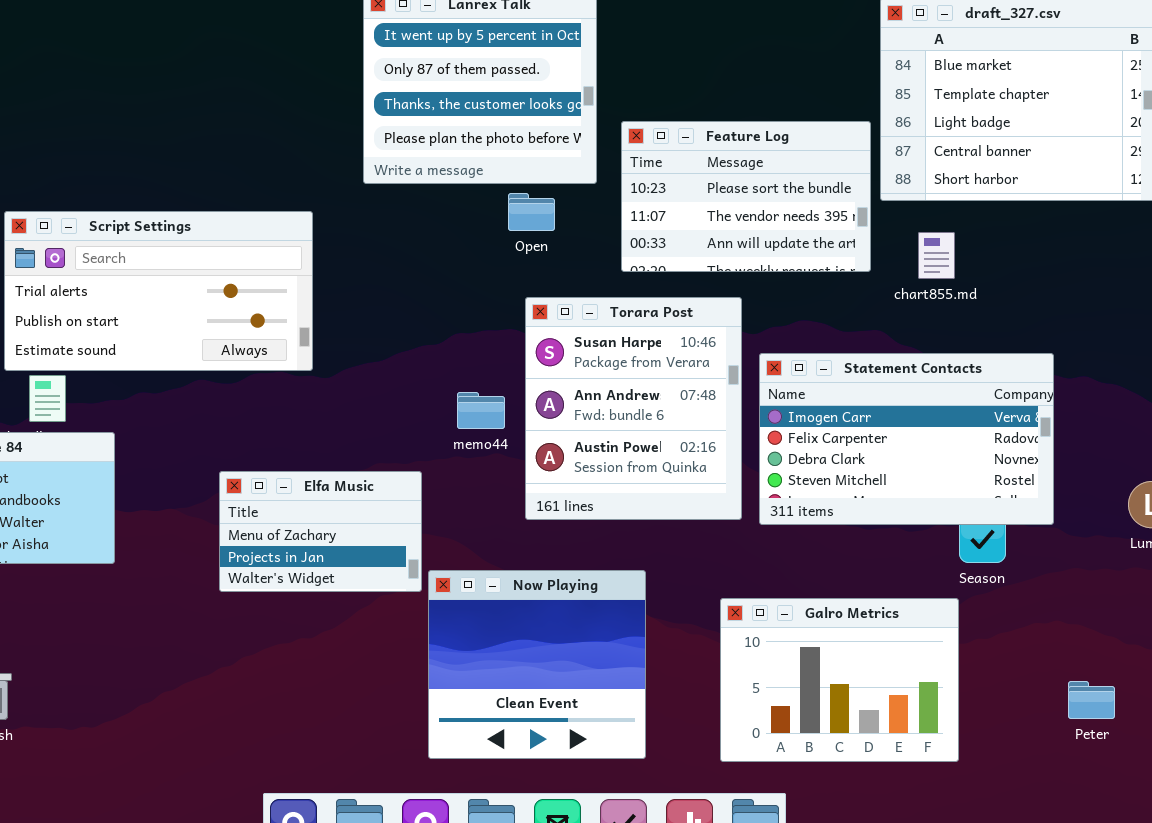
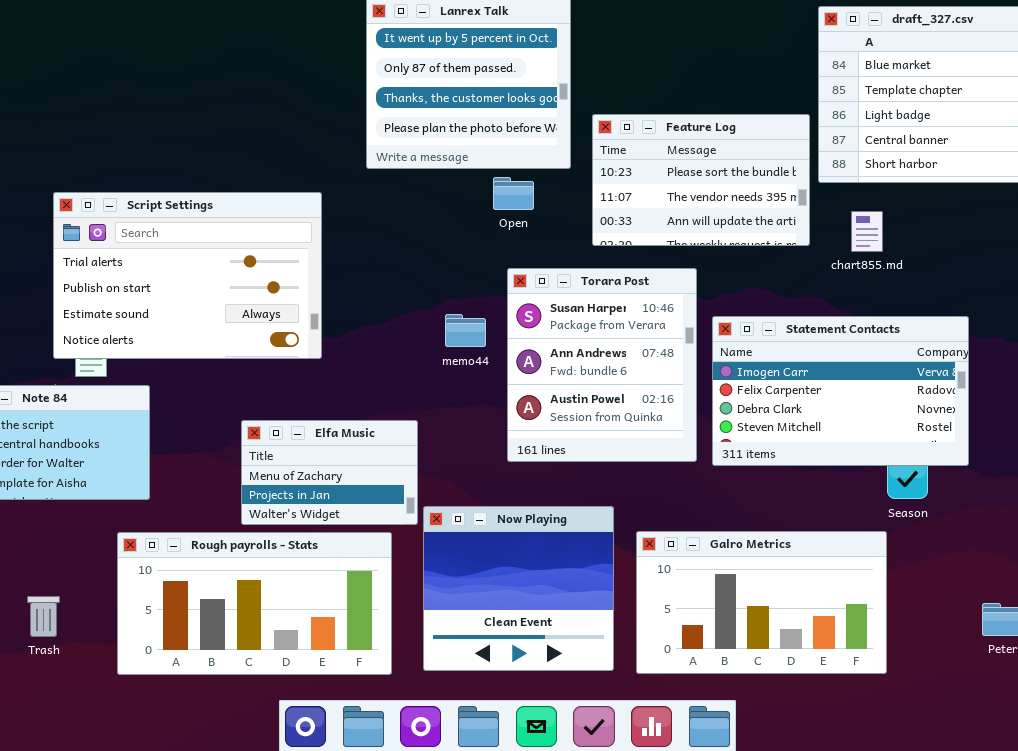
Script Settings: [4,211,313,371] -> [53,192,322,359], resized
memo44: [457,392,505,429] -> [445,314,486,347], moved
Galro Metrics: [720,598,959,762] -> [636,531,887,674], resized
Rough payrolls - Stats: none -> [117,532,392,675], opened

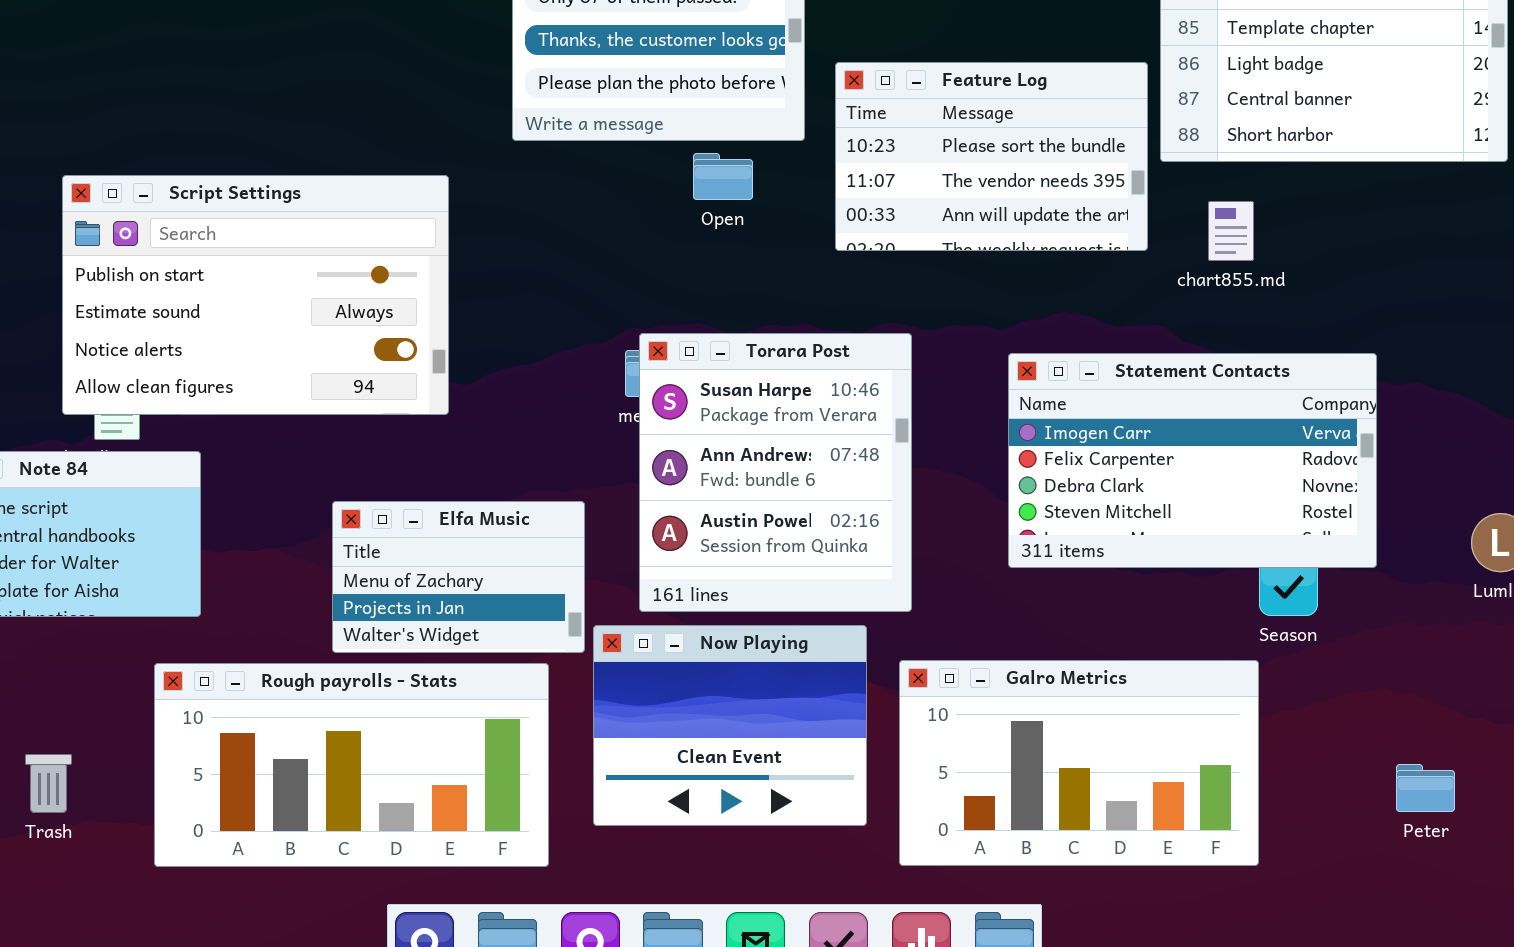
Script Settings: [53,192,322,359] -> [62,175,449,415], scrolled down 1 row
Torara Post: [507,268,697,462] -> [639,333,912,612], moved
Now Playing: [423,506,614,671] -> [593,625,867,826], resized

